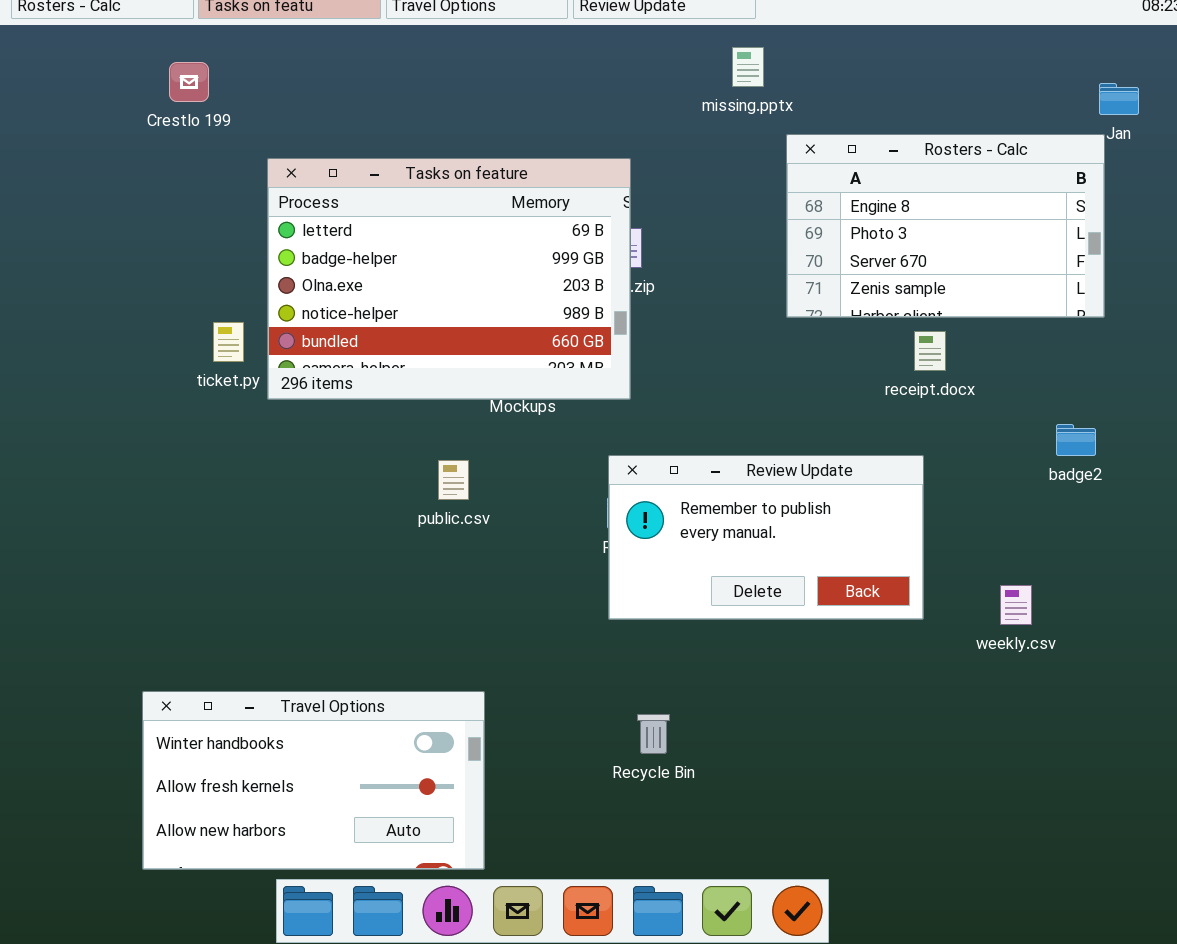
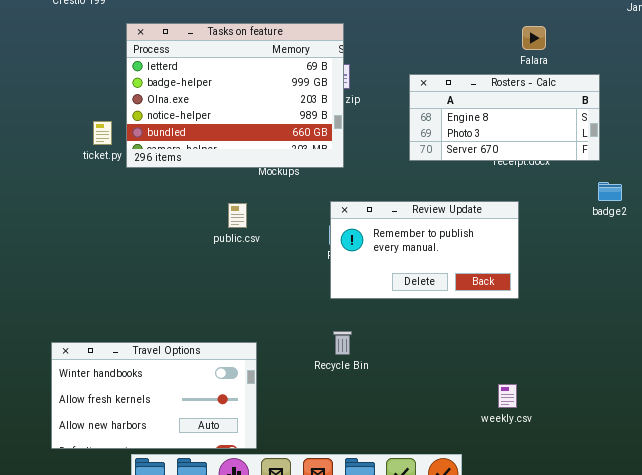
Rosters - Calc: [786,134,1105,318] -> [409,74,600,161], moved, resized
weekly.csv: [1000,585,1032,625] -> [498,384,517,408], moved
Recycle Bin: [637,714,670,754] -> [333,331,352,355], moved

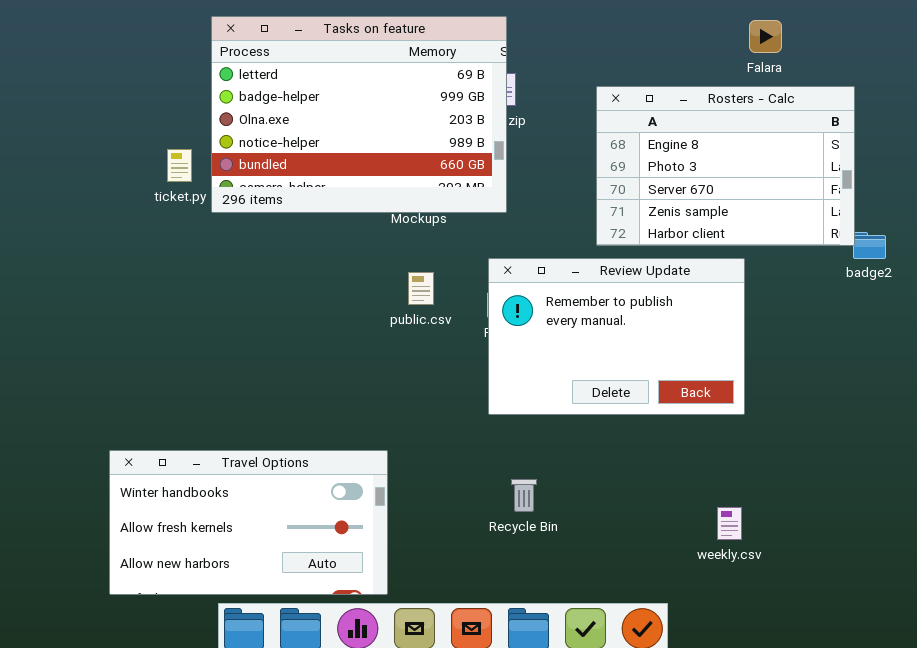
Rosters - Calc: [409,74,600,161] -> [596,86,855,246], resized
Review Update: [330,201,519,299] -> [488,258,745,415], resized
public.csv: [228,203,247,228] -> [408,272,434,305], moved
Recycle Bin: [333,331,352,355] -> [511,479,537,512], moved

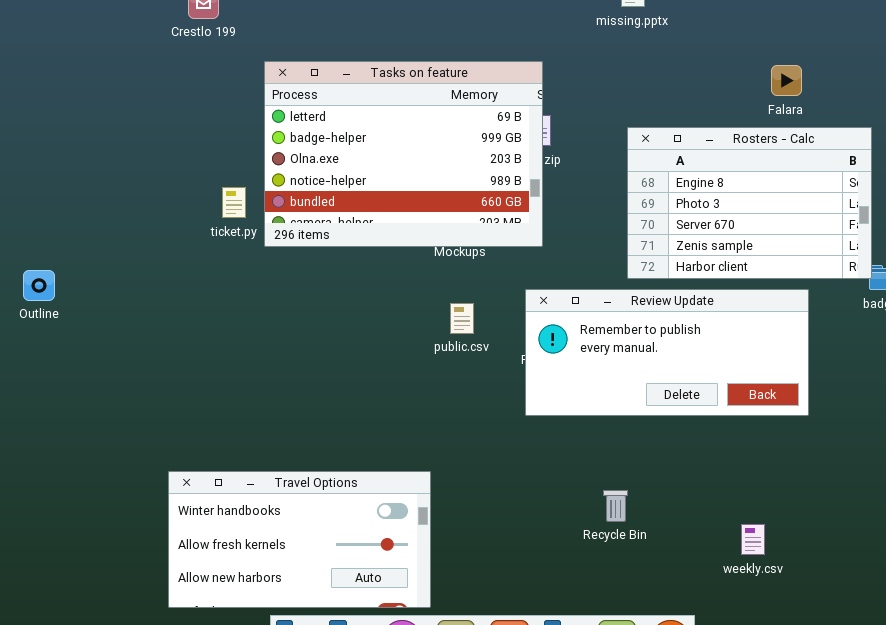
Review Update: [488,258,745,415] -> [525,289,809,416], resized
Recycle Bin: [511,479,537,512] -> [603,490,628,522], moved

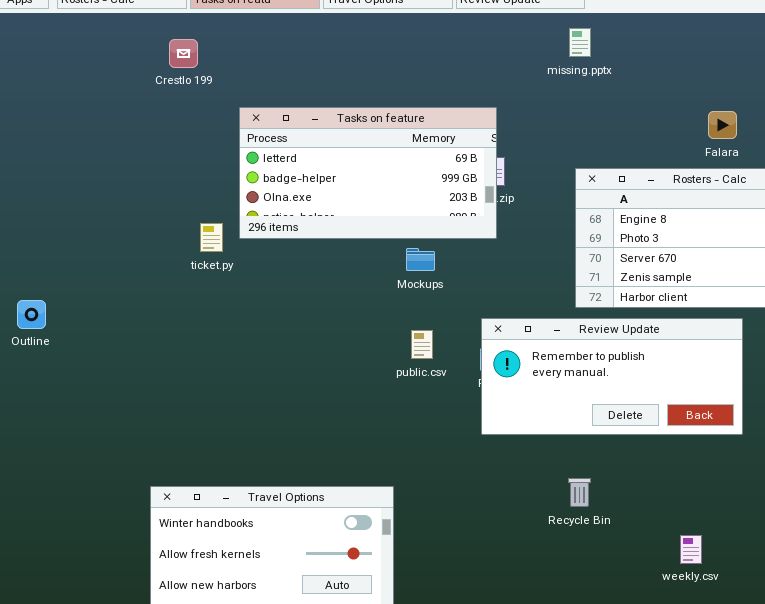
Tasks on feature: [264,61,543,247] -> [239,107,497,239], resized
Recycle Bin: [603,490,628,522] -> [568,478,591,507], moved

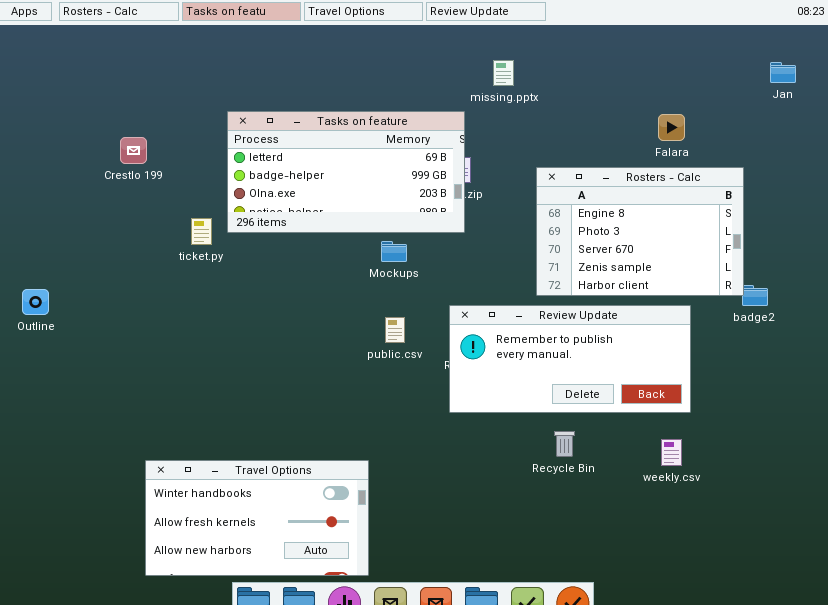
missing.pptx: [569,28,591,57] -> [493,60,514,86], moved
Crestlo 199: [169,39,198,68] -> [120,137,147,164], moved
Recycle Bin: [568,478,591,507] -> [554,431,575,457], moved
weekly.csv: [680,535,702,564] -> [661,439,682,466], moved

